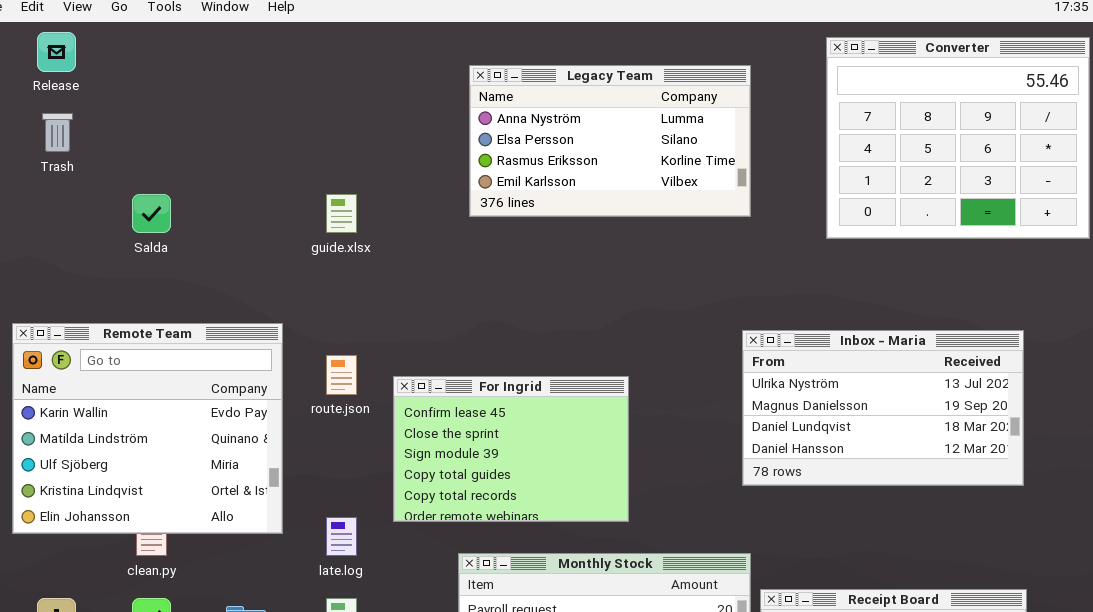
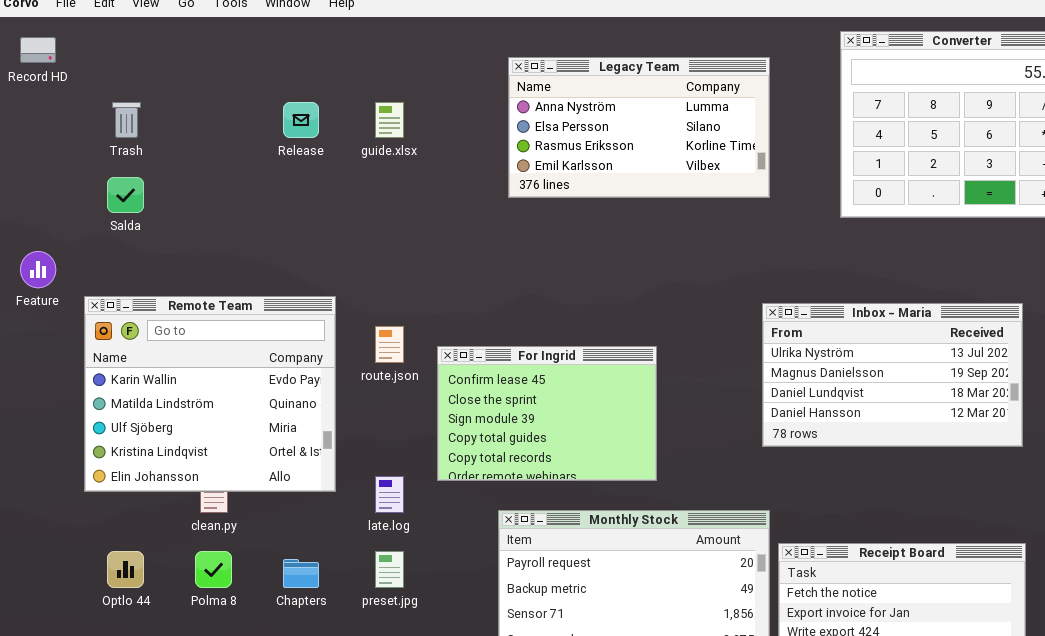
Release: [37,32,76,72] -> [283,102,319,138], moved
Salda: [132,194,171,233] -> [107,177,144,213], moved
guide.xlsx: [326,194,357,233] -> [375,102,404,138], moved

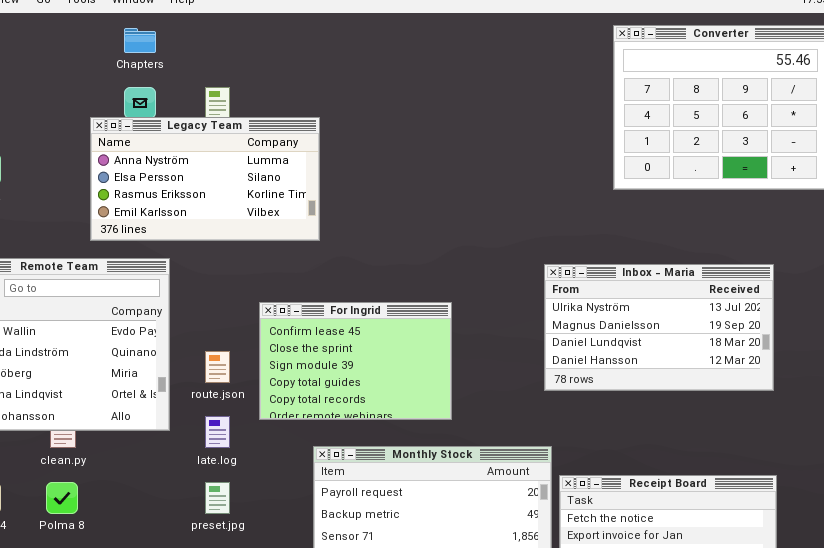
Legacy Team: [508,57,770,198] -> [90,117,320,241], moved
route.json: [375,326,404,363] -> [205,351,230,383], moved
Chapters: [283,559,319,588] -> [124,28,156,53], moved

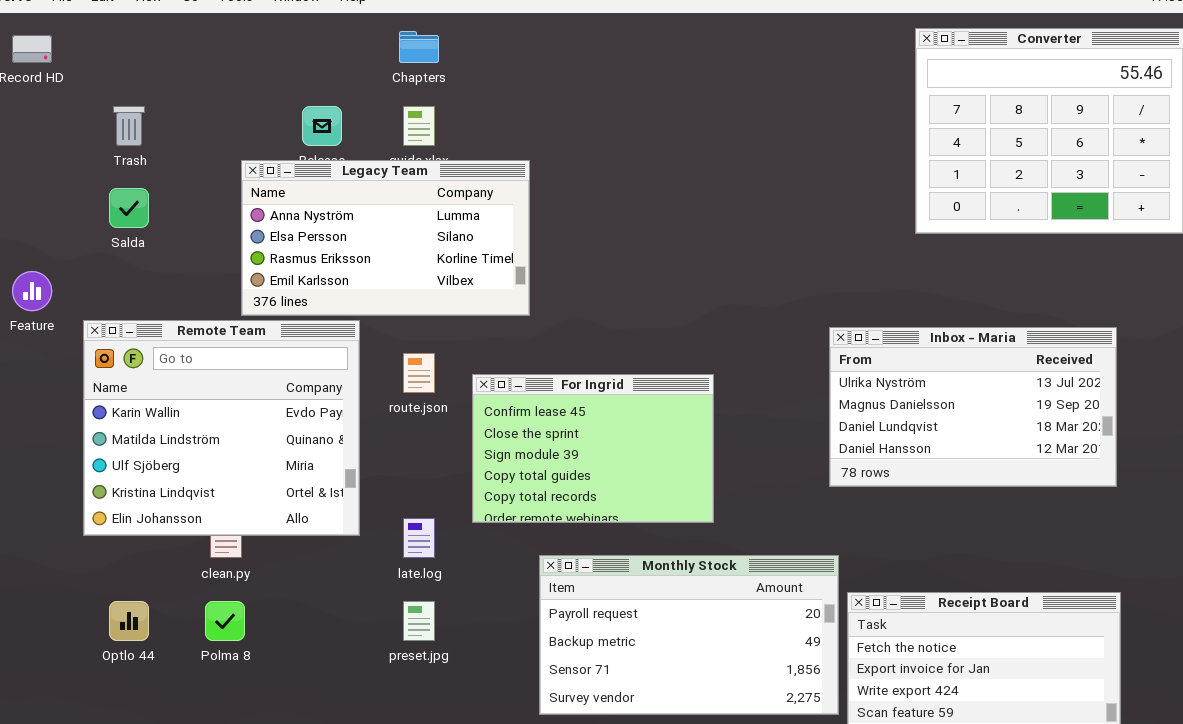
Chapters: [124,28,156,53] -> [399,31,439,63], moved
Legacy Team: [90,117,320,241] -> [241,160,530,316], moved
route.json: [205,351,230,383] -> [403,353,435,393], moved

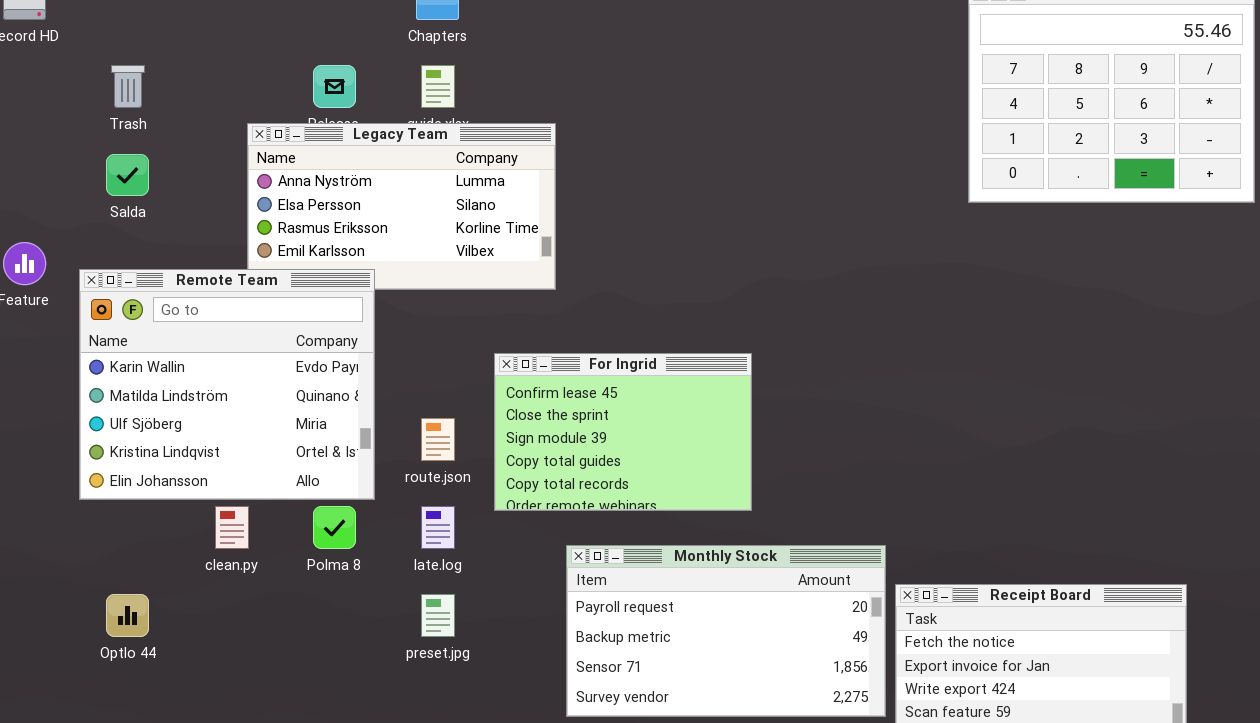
Remote Team: [83,320,360,536] -> [79,269,375,500], moved
Inbox - Maria: [829,327,1117,487] -> none, closed
route.json: [403,353,435,393] -> [421,418,455,461], moved
Polma 8: [205,601,245,641] -> [313,506,356,549], moved

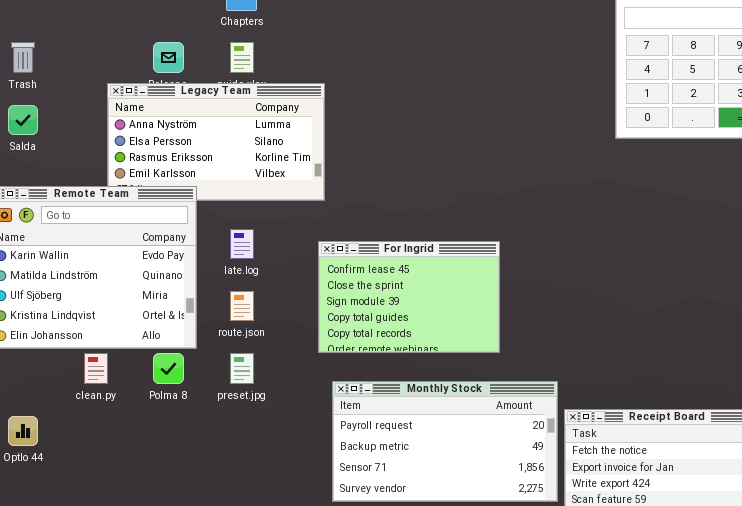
For Ingrid: [494,353,752,511] -> [318,241,500,353], moved
late.log: [421,506,455,549] -> [230,229,254,259], moved
preset.jpg: [421,594,455,637] -> [230,353,254,384], moved

